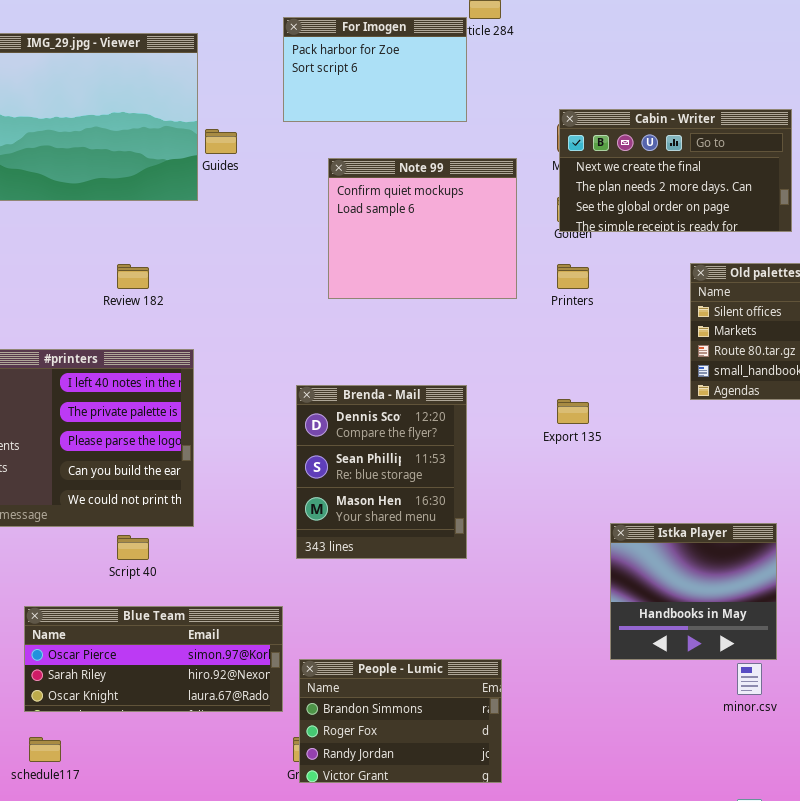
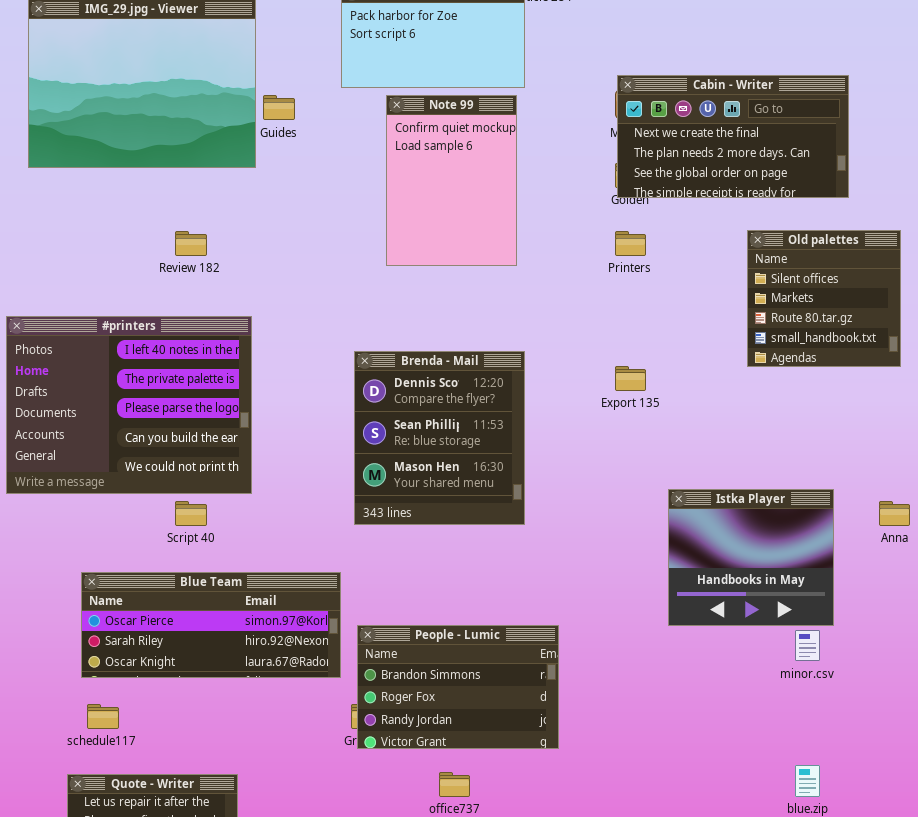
Note 99: [328,158,517,299] -> [386,95,517,266], resized

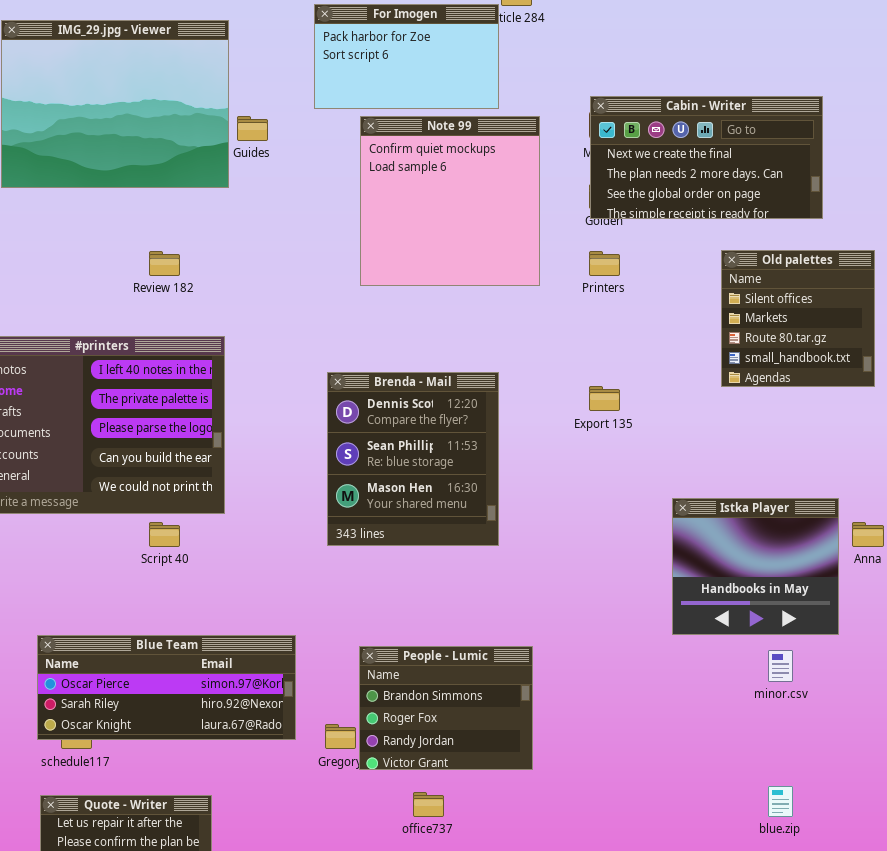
Note 99: [386,95,517,266] -> [360,116,540,286], resized
Istka Player: [668,489,834,626] -> [672,498,839,635], moved
Blue Team: [81,572,341,678] -> [37,635,296,740], moved
People - Lumic: [357,625,559,749] -> [359,646,533,770], resized

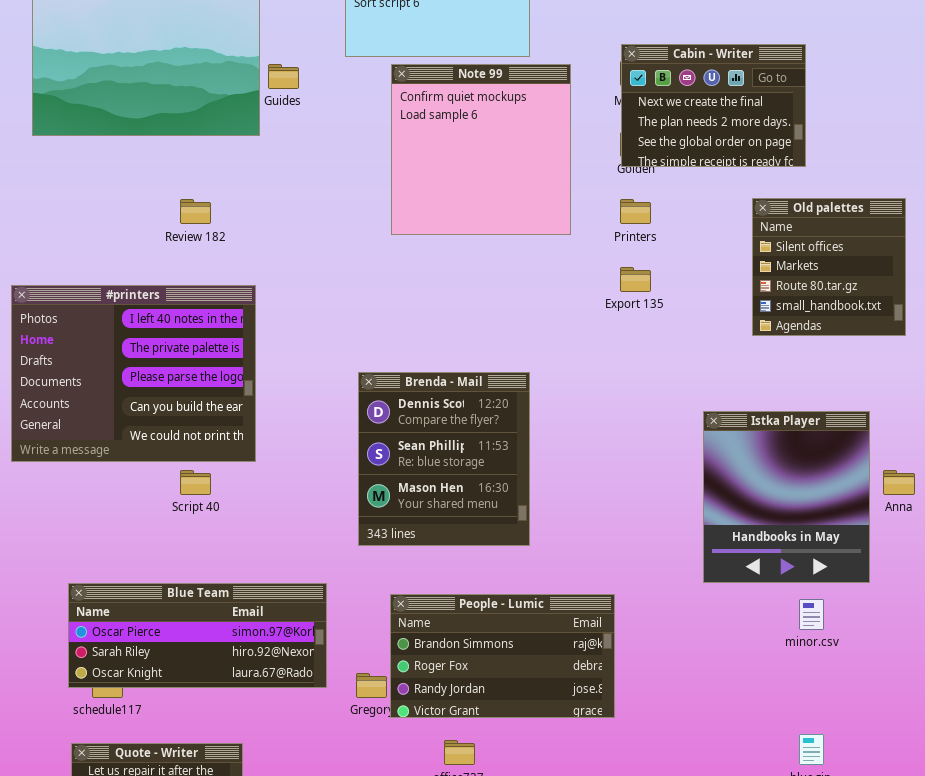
Cabin - Writer: [590,96,823,219] -> [621,44,806,167], resized
Brenda - Mail: [327,372,499,546] -> [358,372,530,546], moved
Export 135: [589,386,620,411] -> [620,267,651,292], moved
Istka Player: [672,498,839,635] -> [703,411,870,583], resized
People - Lumic: [359,646,533,770] -> [390,594,615,718], resized

